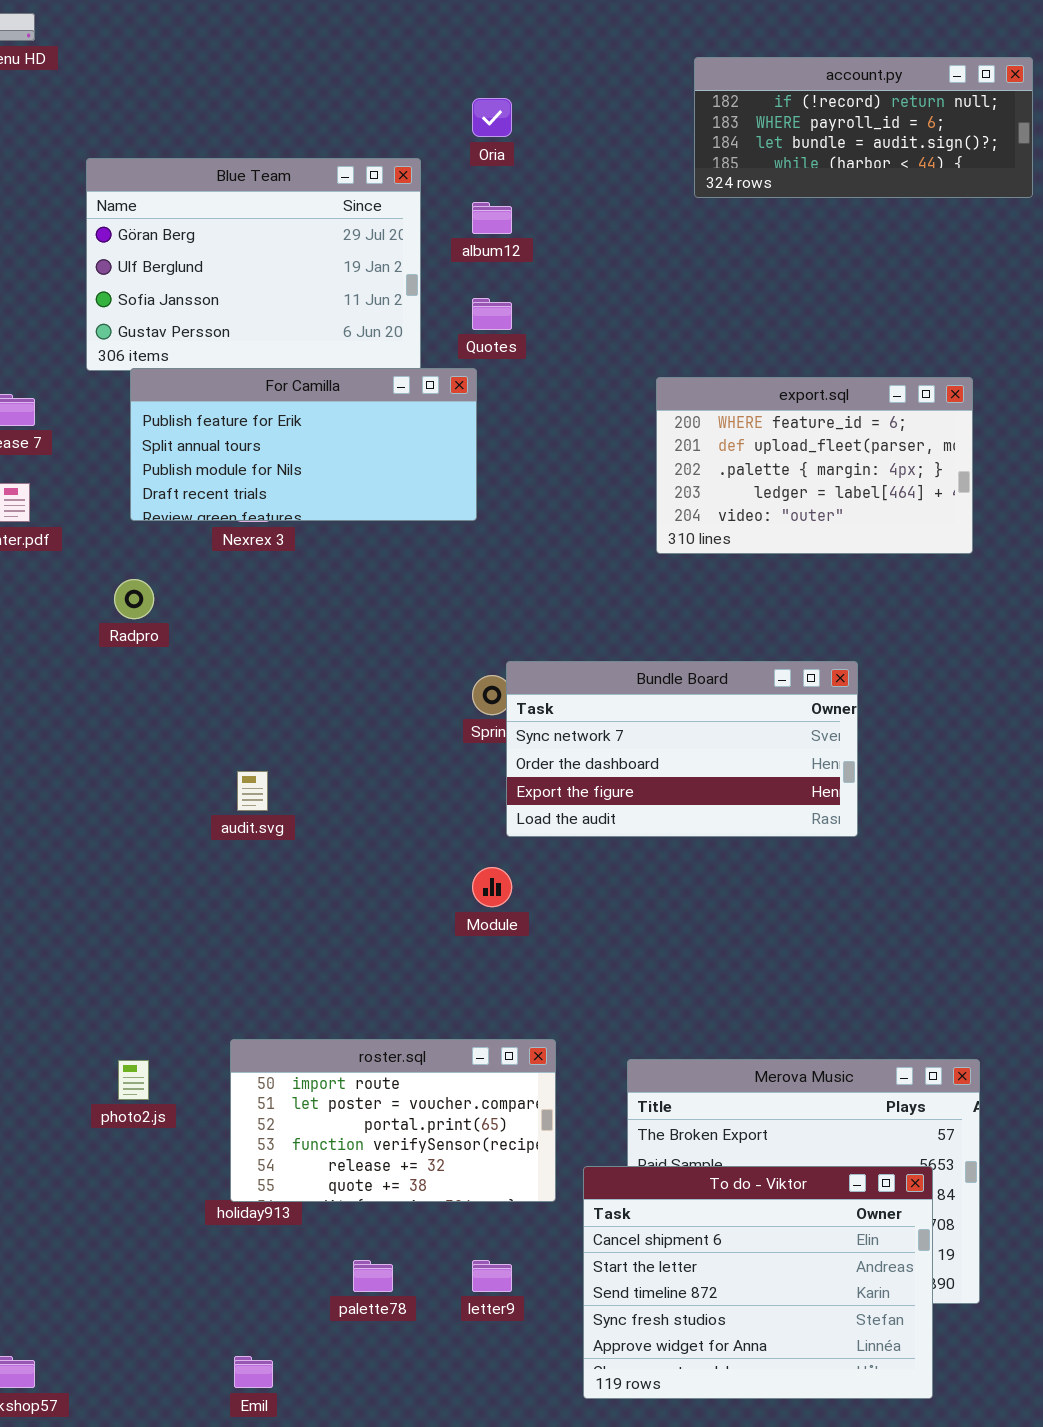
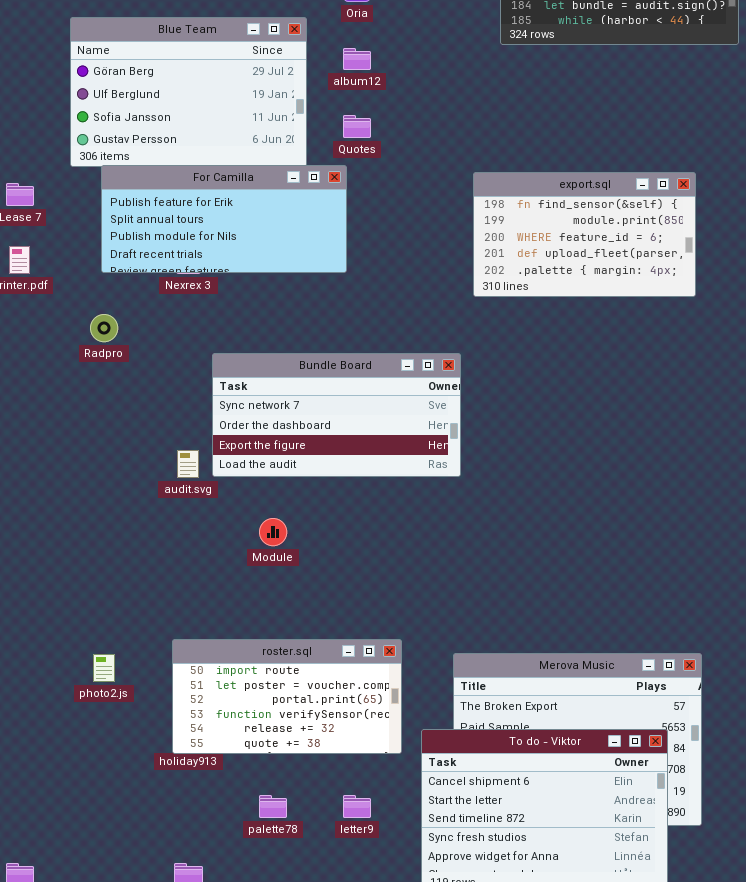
export.sql: [656,377,973,554] -> [473,172,696,297], scrolled up 2 rows
Bundle Board: [506,661,858,837] -> [212,353,461,477], moved
Module: [472,867,512,907] -> [259,518,287,546], moved

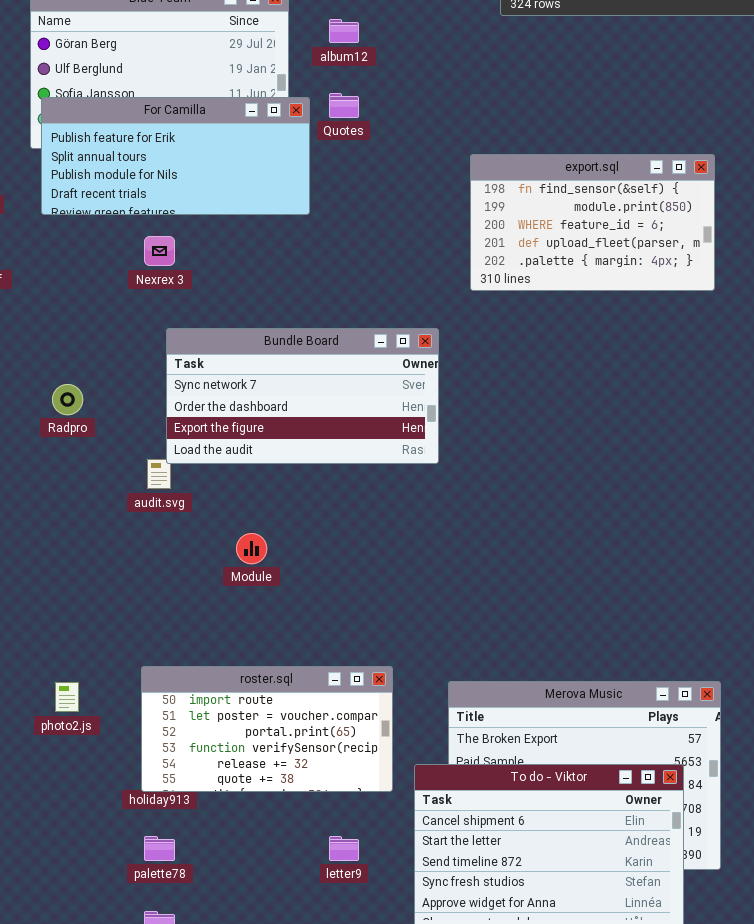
For Camilla: [101,165,347,273] -> [41,97,310,215], moved
Radpro: [90,314,118,342] -> [52,384,83,415], moved
Bundle Board: [212,353,461,477] -> [166,328,439,464], moved
palette78: [259,795,287,818] -> [144,836,175,861], moved

